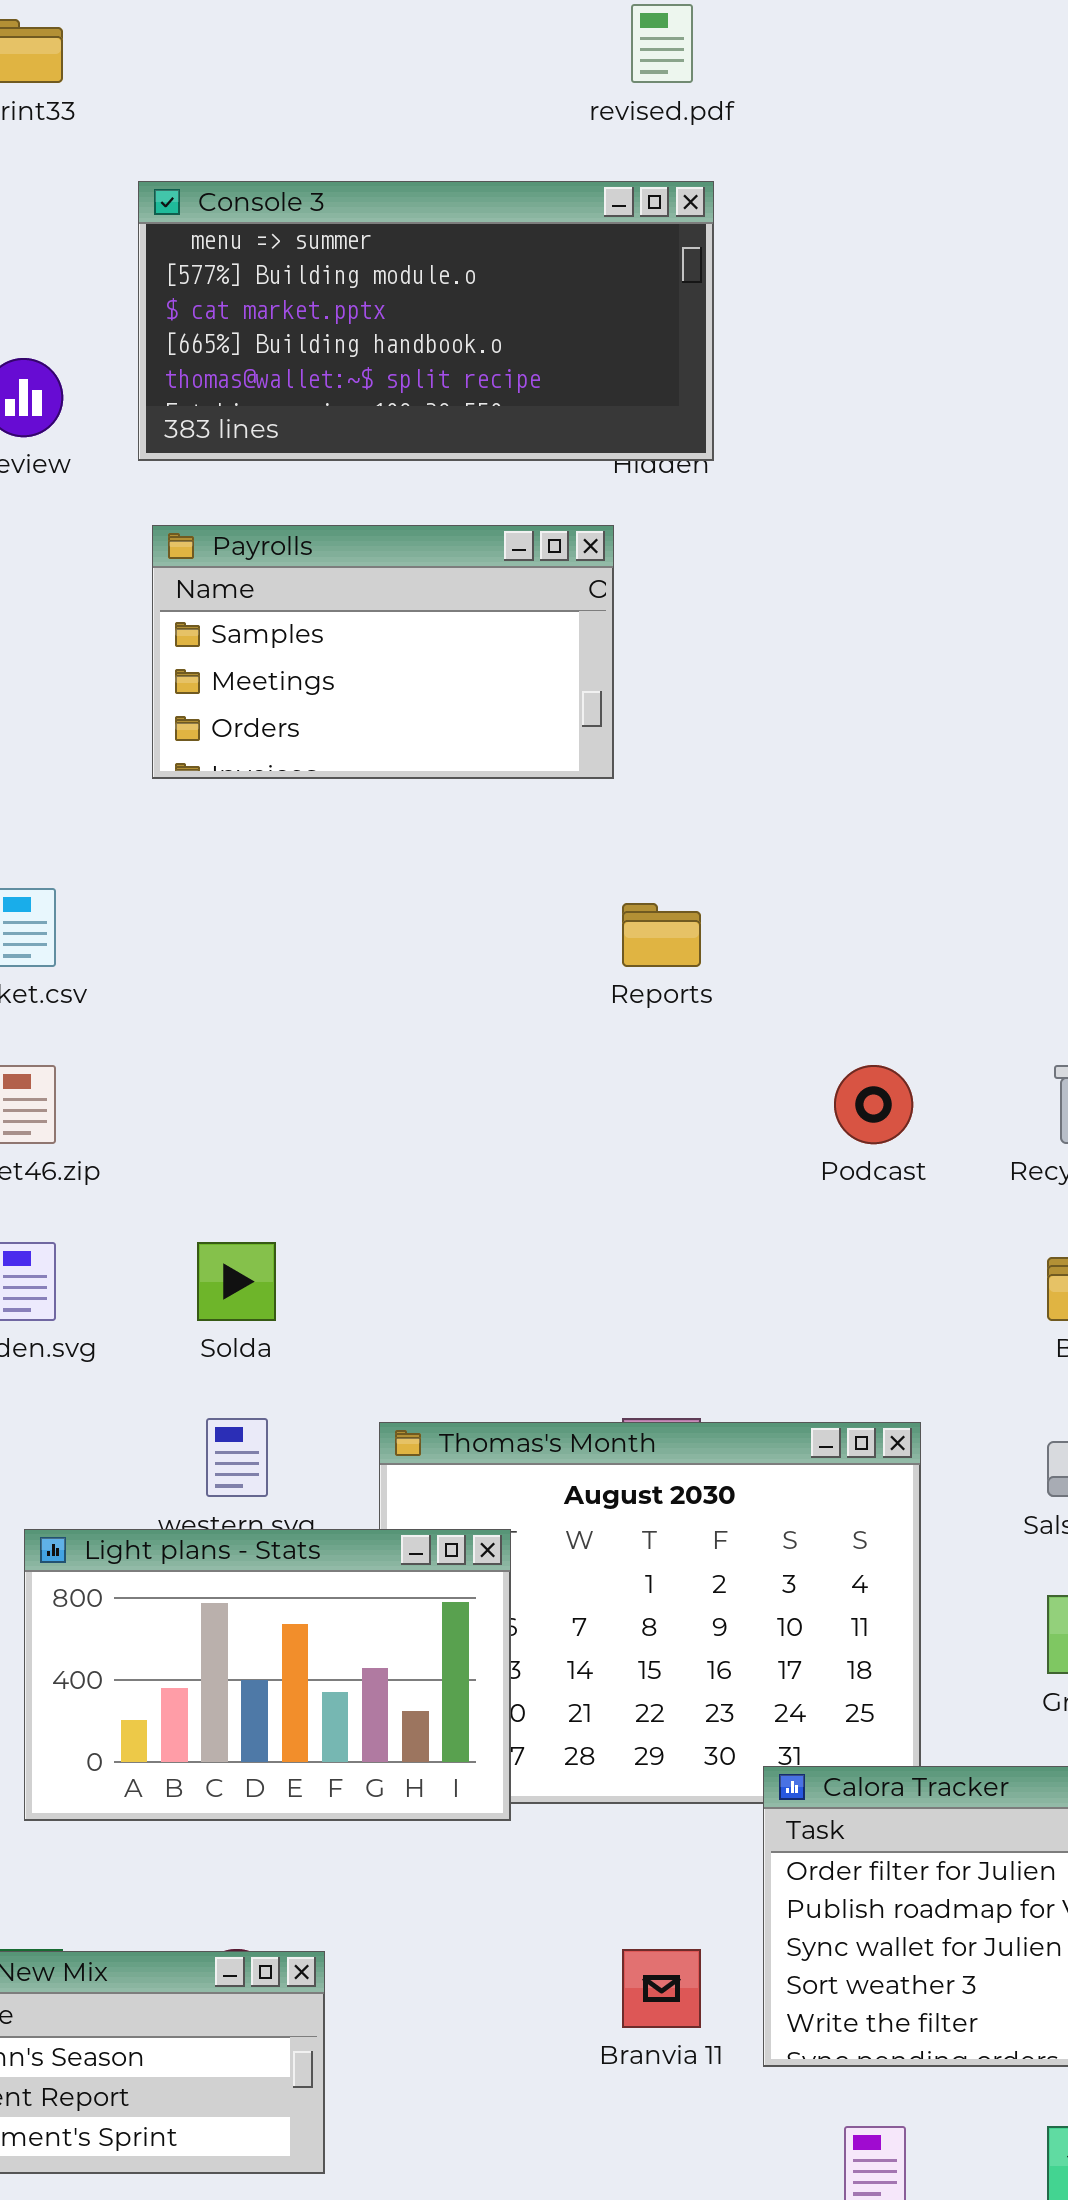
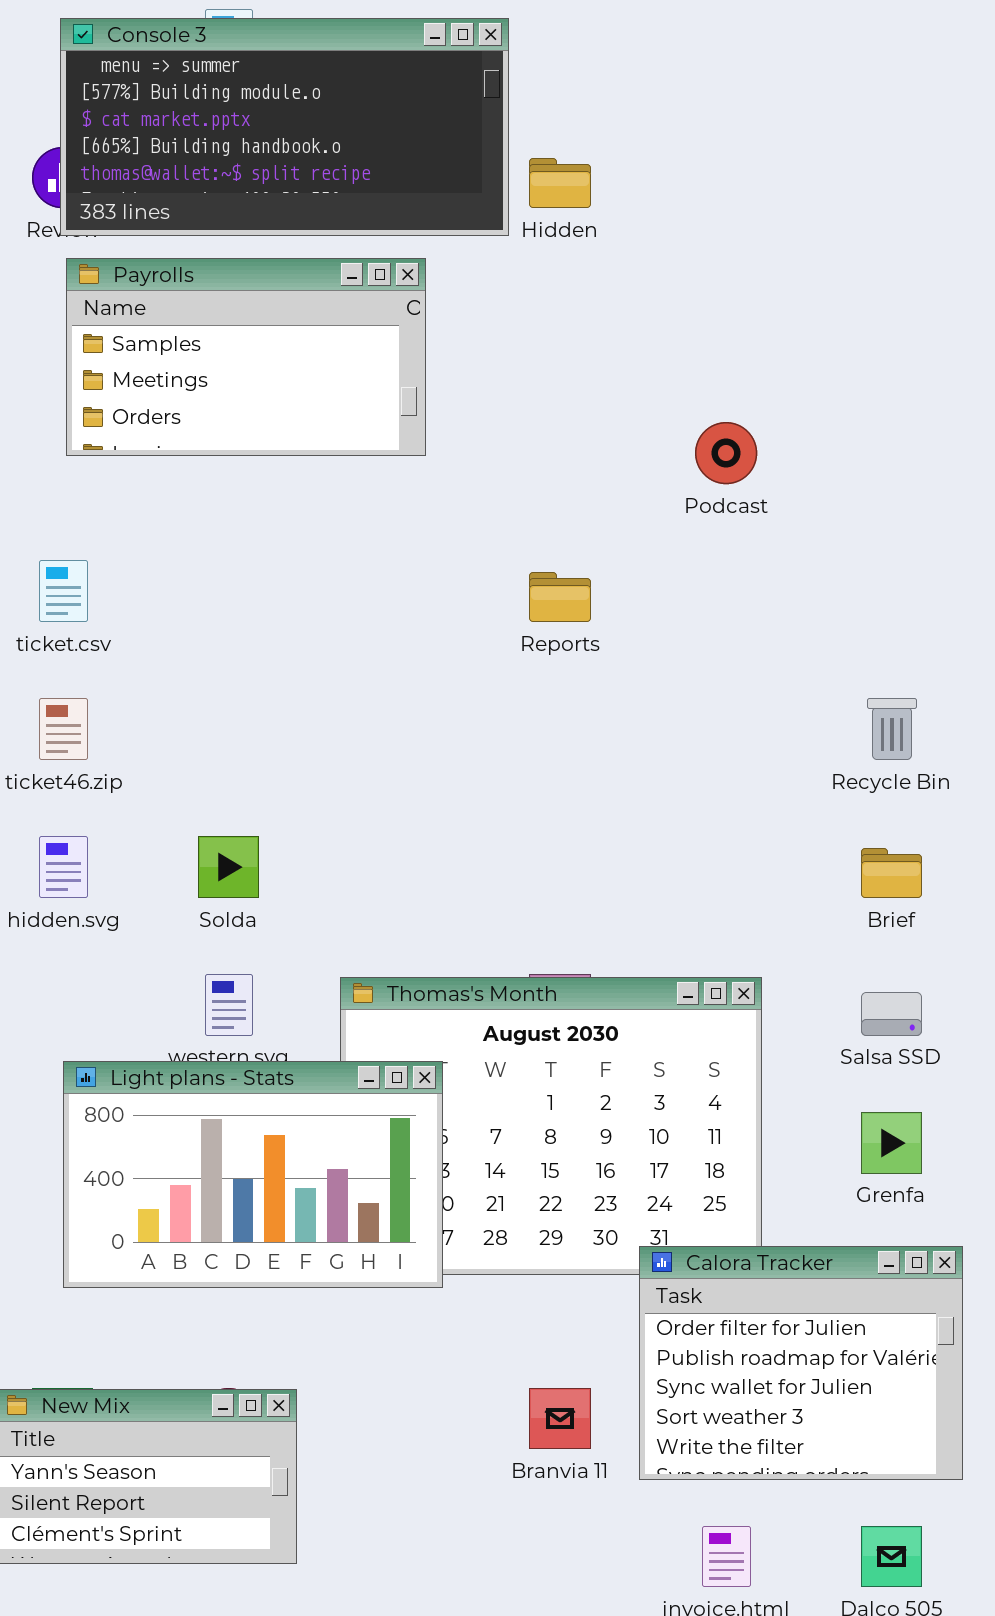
Console 3: [138,181,714,461] -> [60,18,509,236], moved
Payrolls: [152,525,614,779] -> [66,258,426,456], moved
Podcast: [834,1065,913,1144] -> [695,422,757,484], moved

